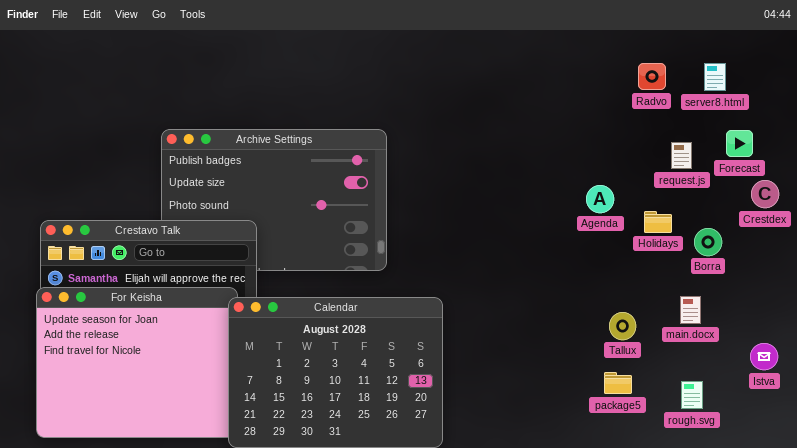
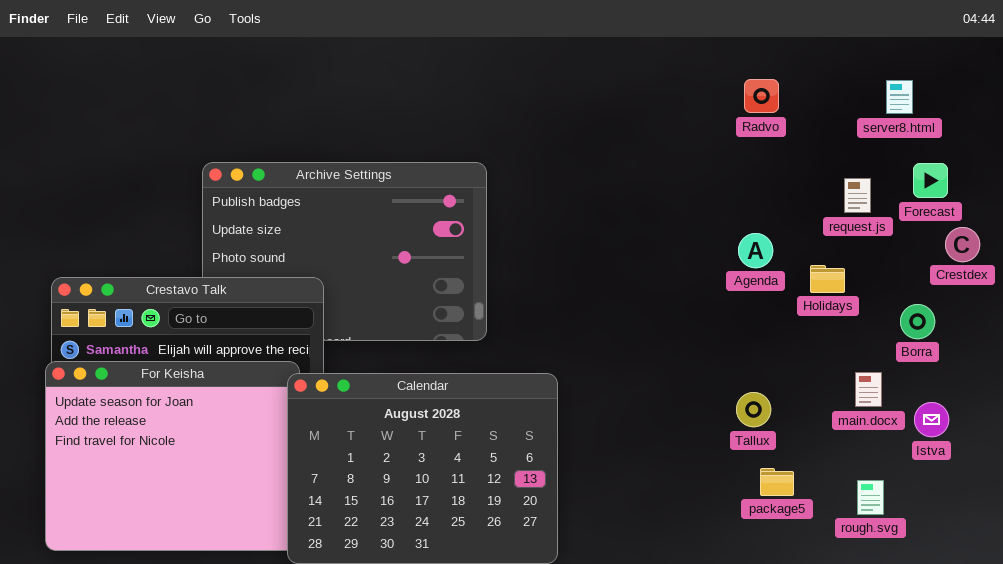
Radvo: [638,63,666,90] -> [744,79,779,113], moved
Borra: [694,228,722,256] -> [900,304,935,339], moved
Tallux: [609,312,636,340] -> [736,392,771,427], moved
Istva: [750,343,778,370] -> [914,402,949,437], moved

